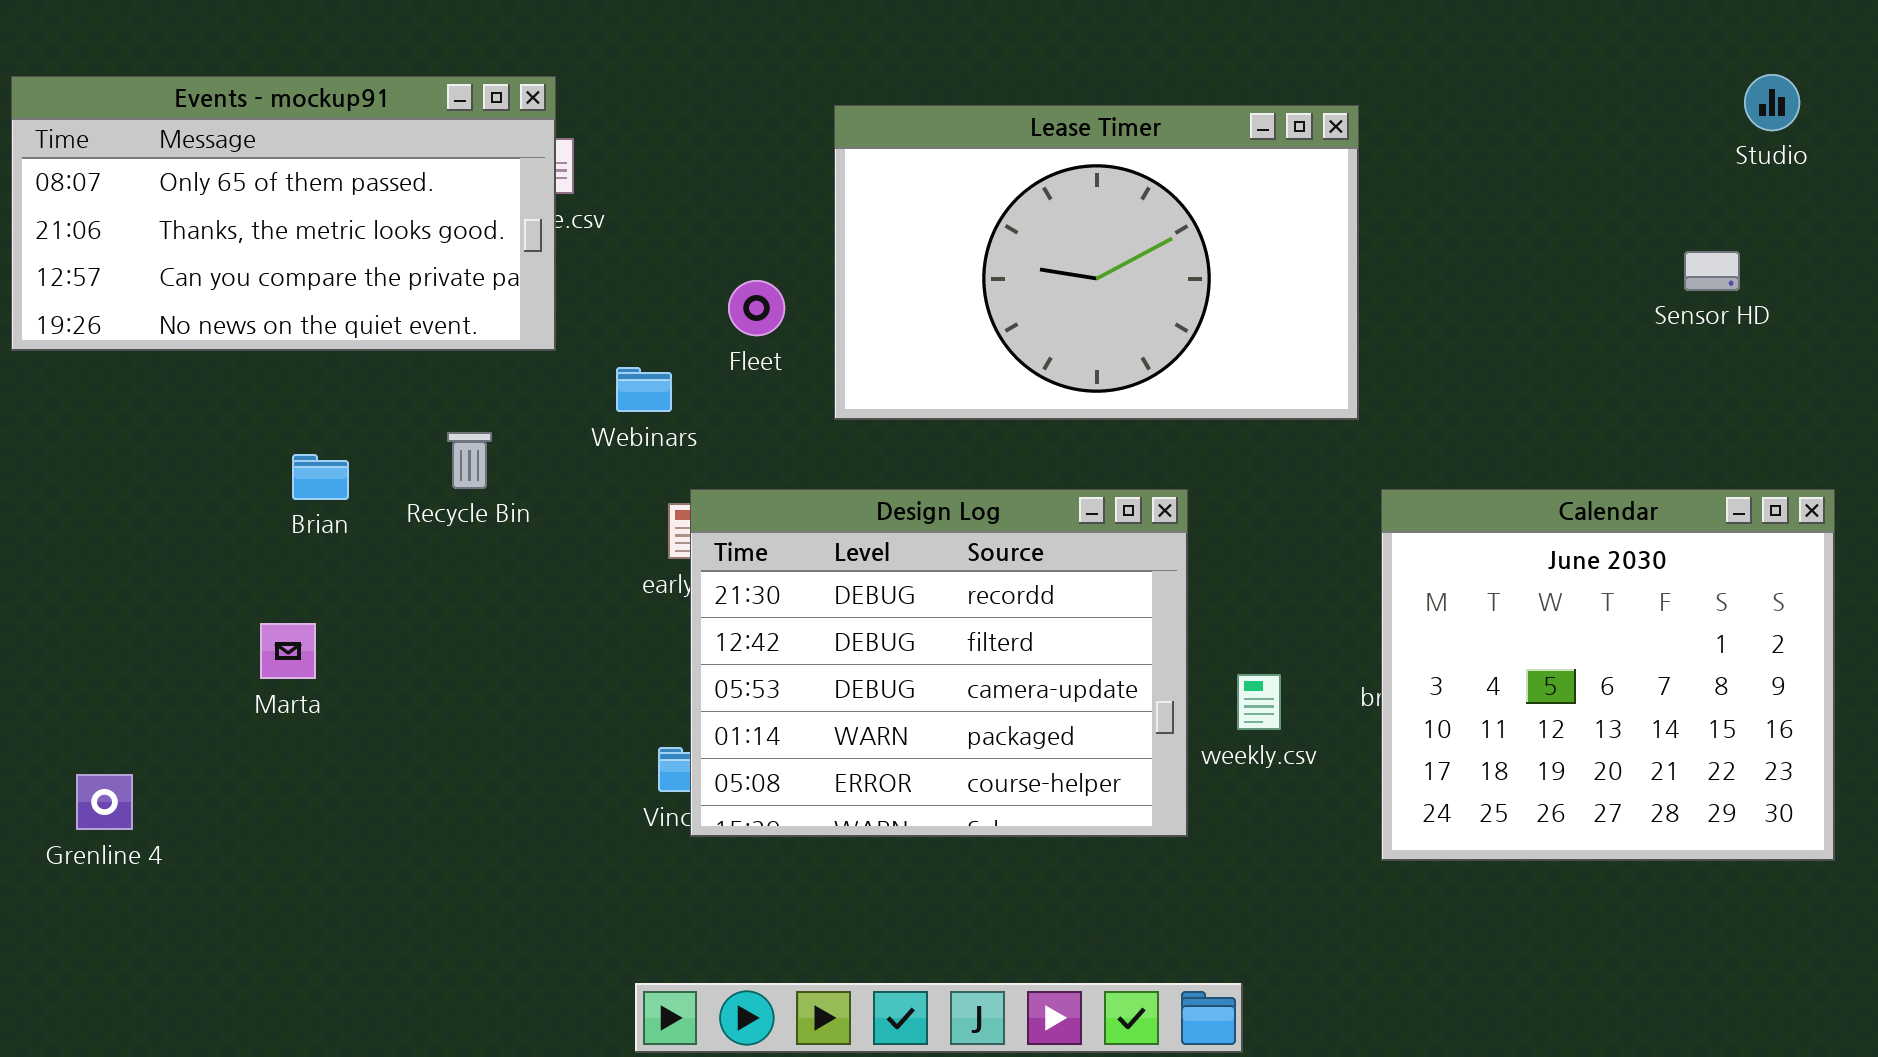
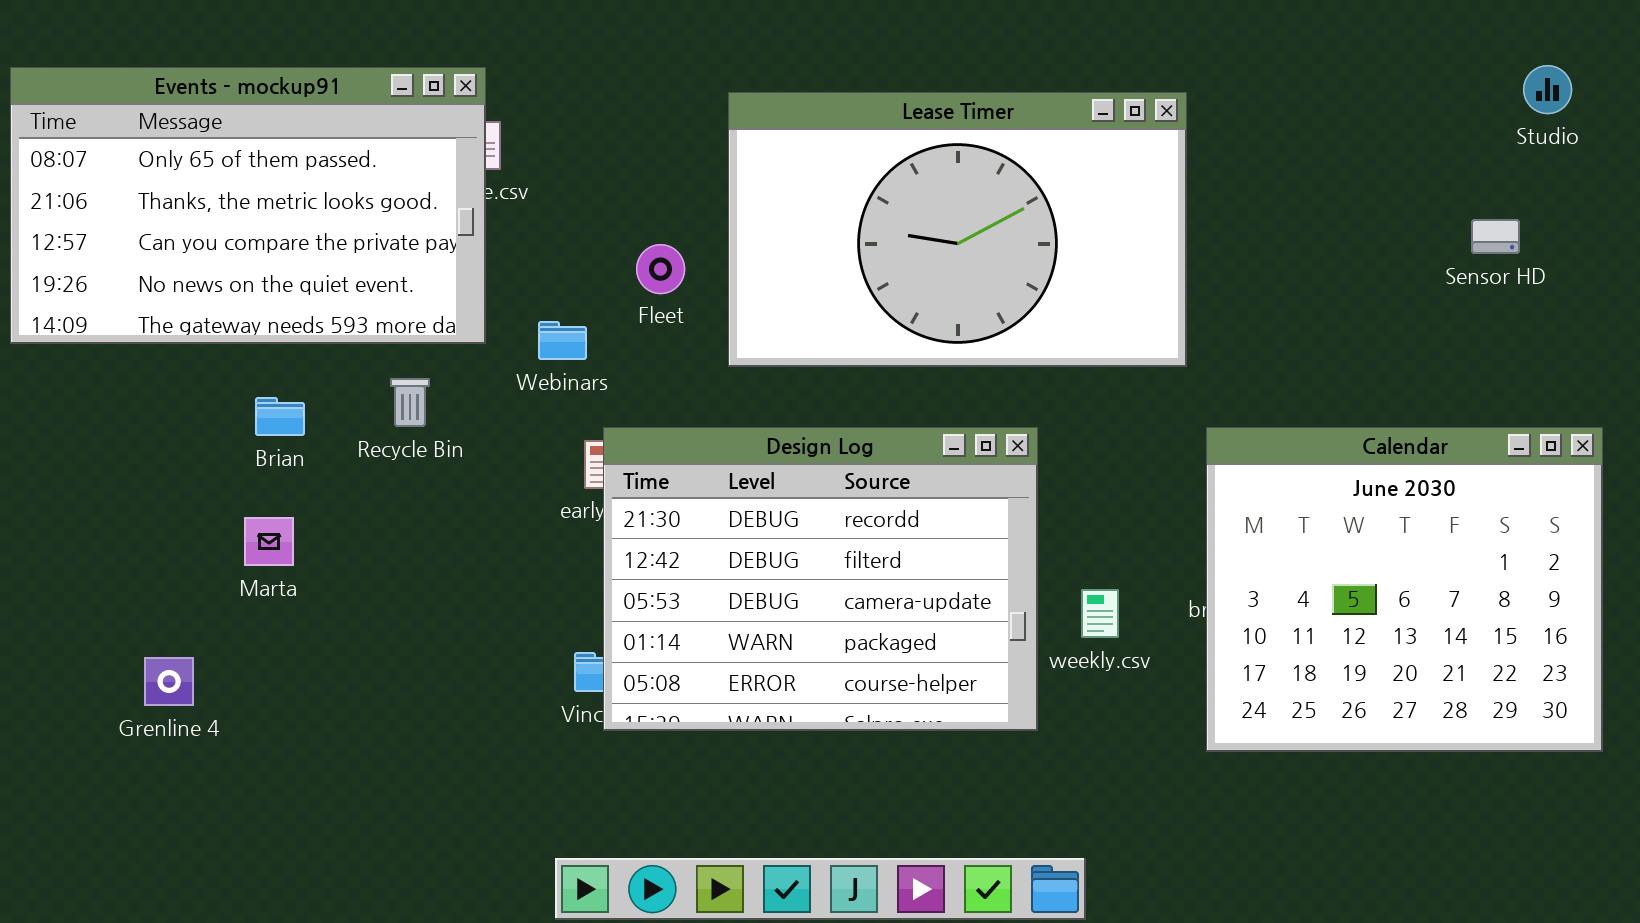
Events - mockup91: [11,76,556,351] -> [10,67,486,344], resized
Marta: [260,623,316,679] -> [244,517,294,566], moved
Grenline 4: [76,774,133,830] -> [144,657,194,706], moved

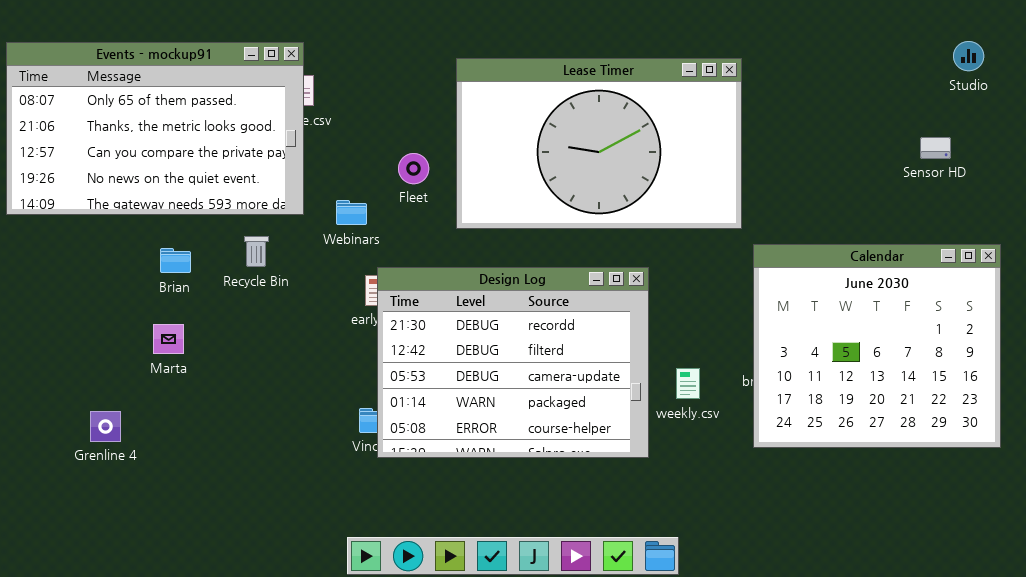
Calendar: [1206,427,1603,752] -> [753,244,1001,448], moved

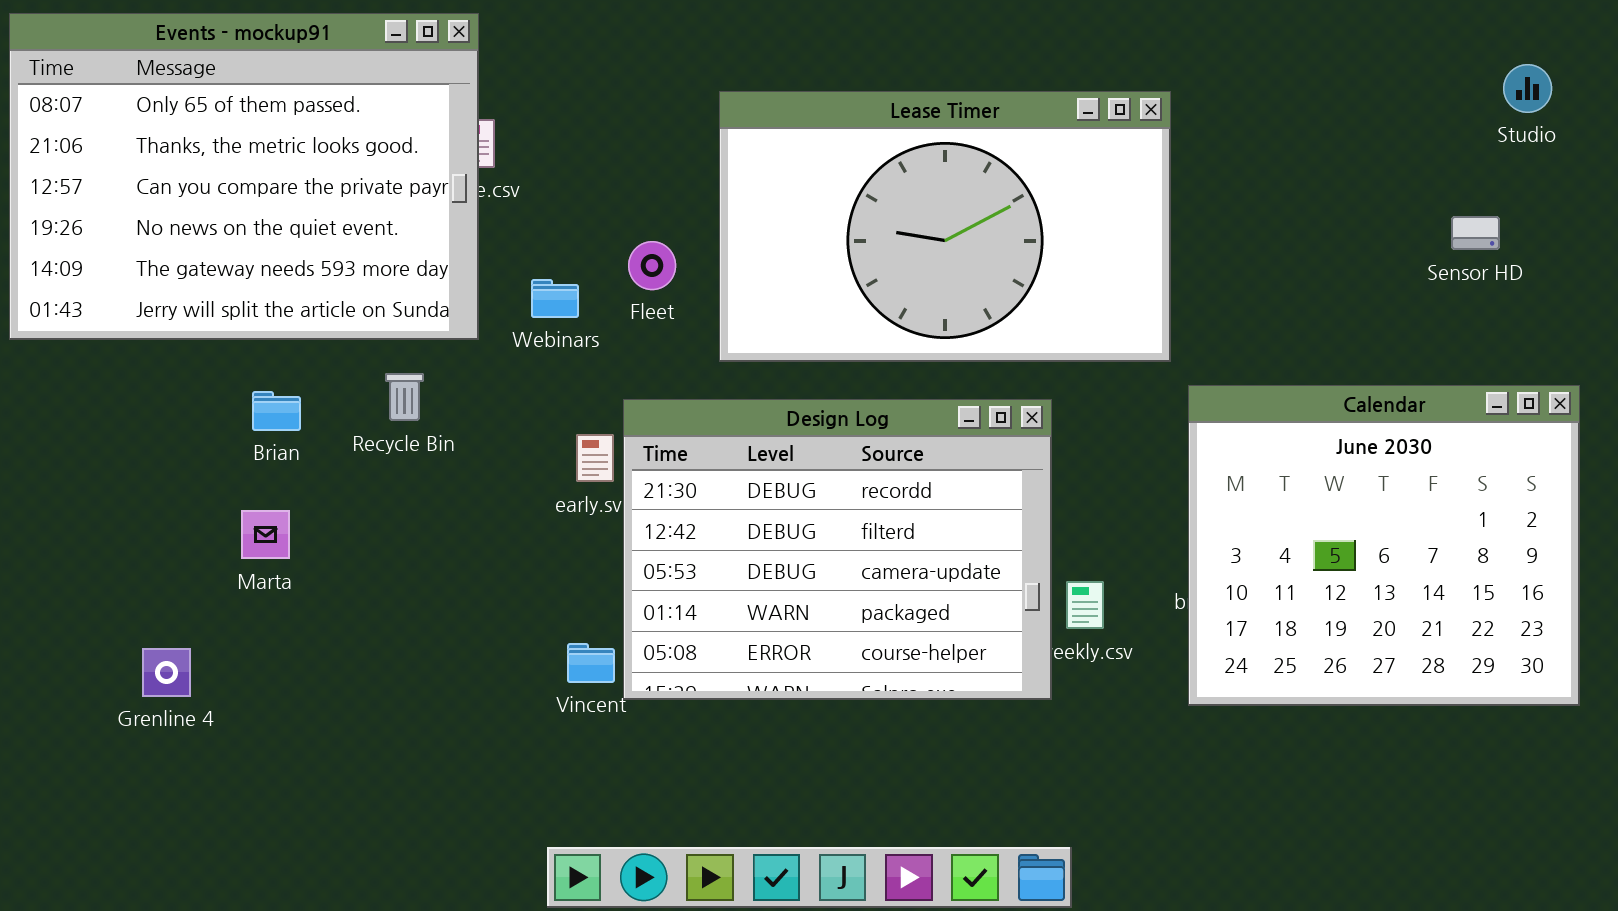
Events - mockup91: [6,42,304,215] -> [9,13,479,340], resized
Webinars: [336,200,367,225] -> [531,279,579,318], moved
Design Log: [377,267,649,458] -> [623,399,1052,700], moved

